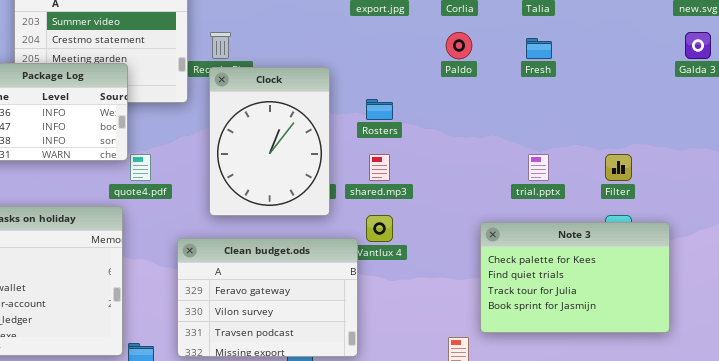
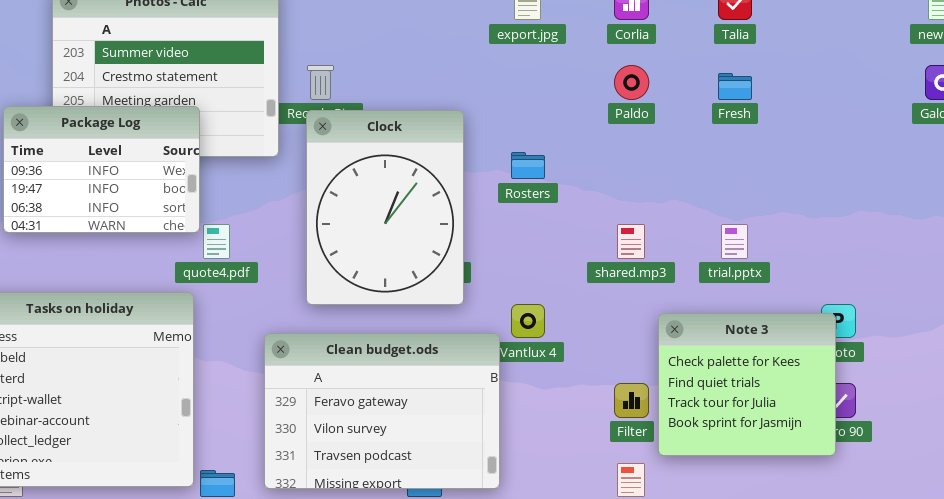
shared.mp3: [369,154,390,181] -> [617,224,645,259], moved
Filter: [605,154,632,181] -> [614,383,649,418], moved
Note 3: [480,222,670,333] -> [658,313,836,456], resized

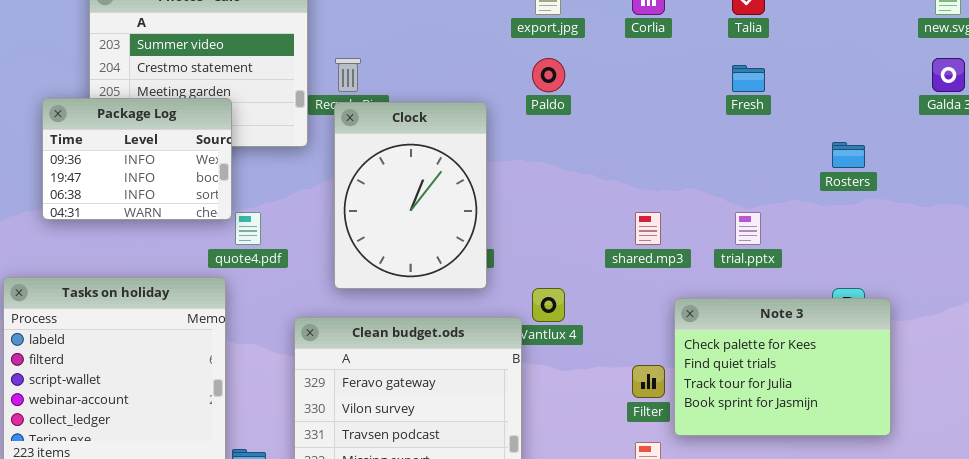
Paldo: [614,65,649,100] -> [532,58,565,92], moved
Rosters: [511,152,545,179] -> [832,142,865,168], moved
Note 3: [658,313,836,456] -> [674,298,891,436], resized

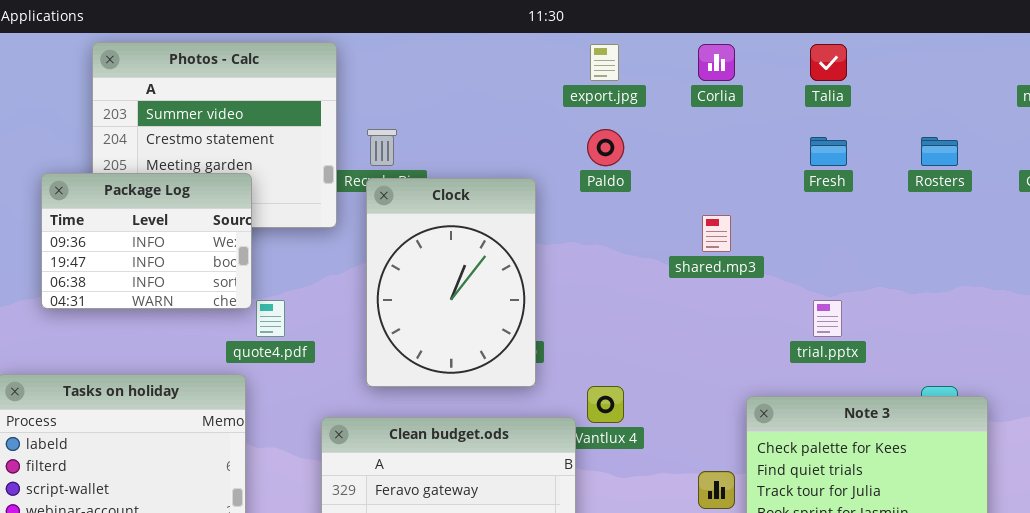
Rosters: [832,142,865,168] -> [921,137,958,166], moved
shared.mp3: [635,212,661,245] -> [702,215,731,252], moved

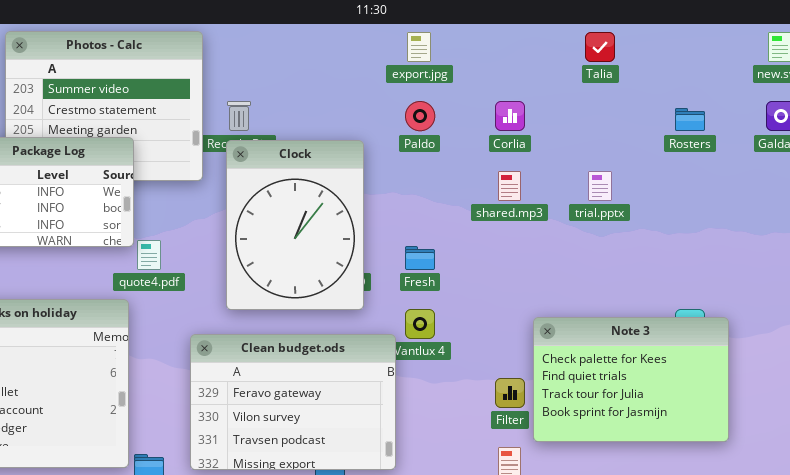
Corlia: [698,44,735,81] -> [495,101,525,131], moved
Fresh: [810,137,847,166] -> [405,246,435,270], moved
trial.pptx: [813,300,842,337] -> [588,171,612,201], moved

